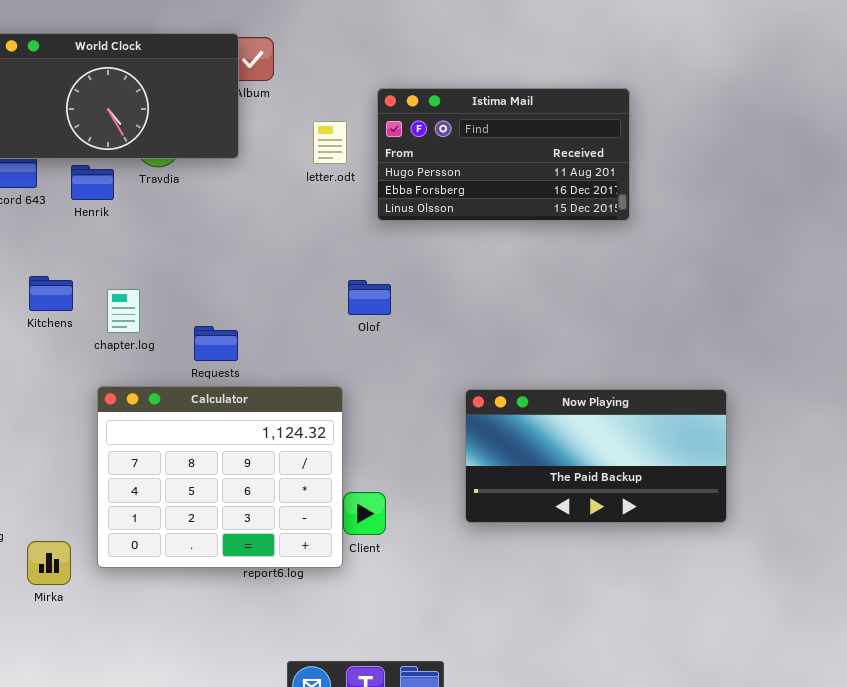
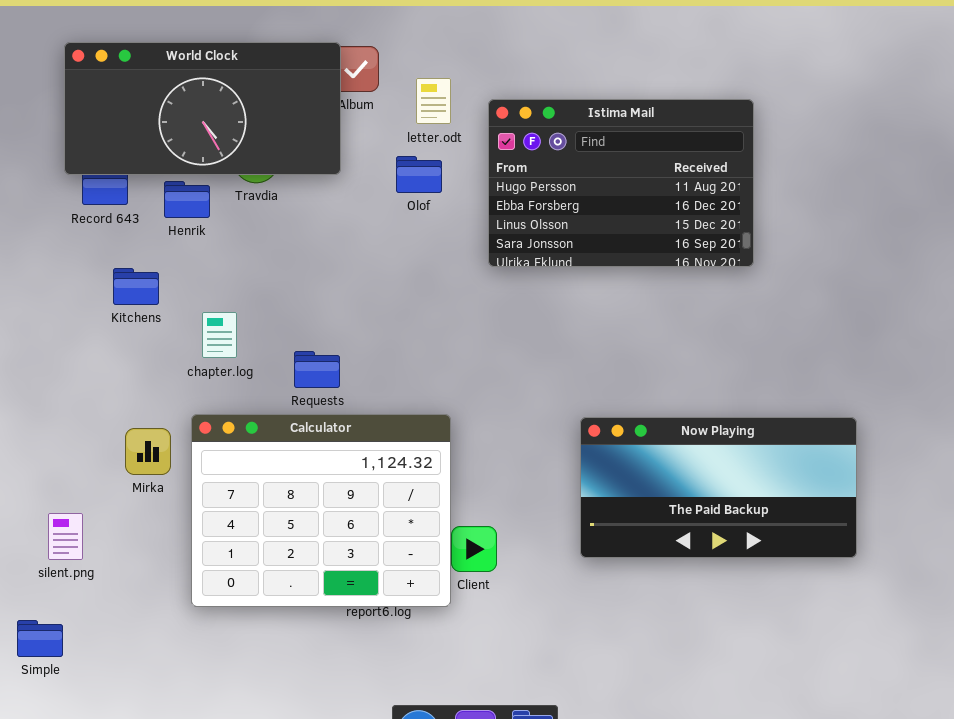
Istima Mail: [377,88,630,221] -> [488,99,754,267], resized
letter.odt: [313,121,347,164] -> [416,78,451,124], moved
Kitchens: [29,276,73,311] -> [113,268,159,305], moved
Olof: [348,280,391,315] -> [396,156,442,193], moved
Mirka: [27,541,71,585] -> [125,428,171,475], moved

